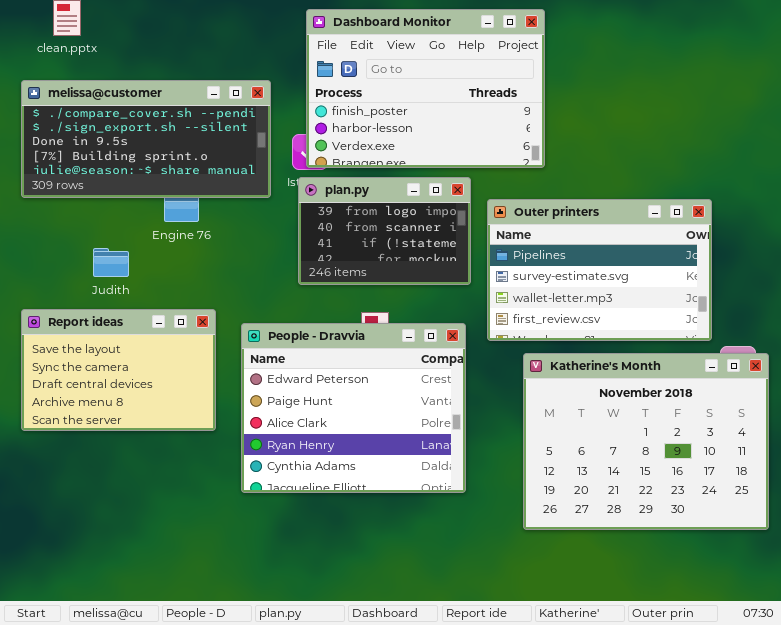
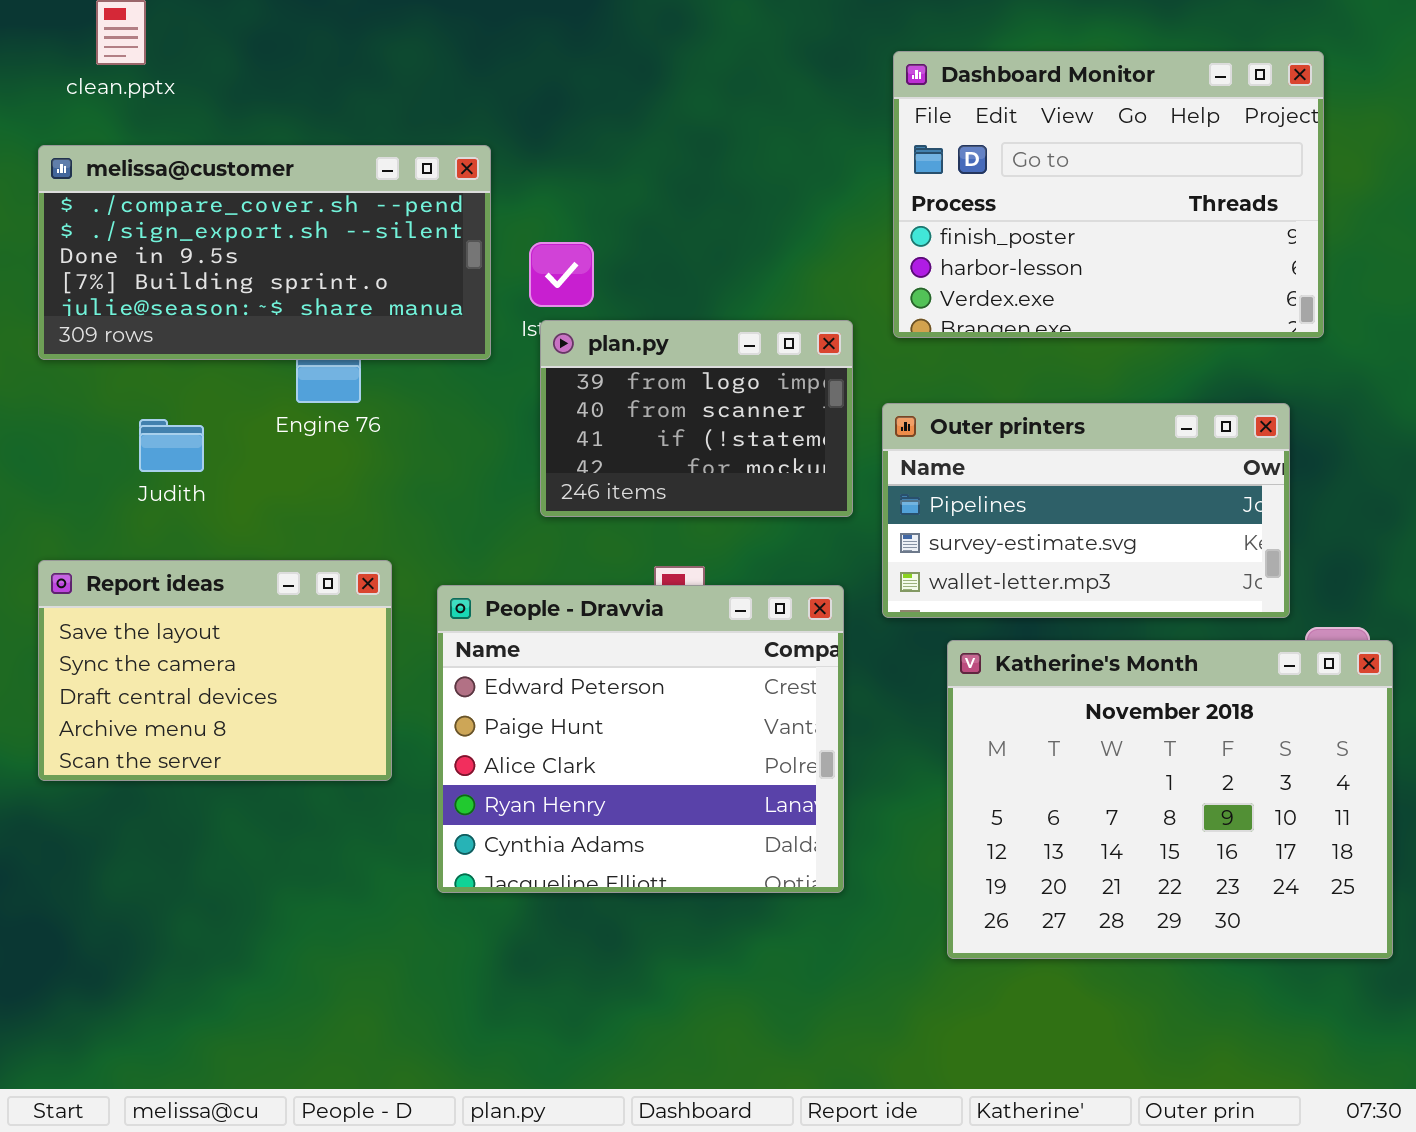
Dashboard Monitor: [306,9,545,168] -> [893,51,1324,338], moved
Outer printers: [487,199,712,341] -> [882,403,1290,618], resized
Judith: [93,248,129,277] -> [139,419,204,472], moved

